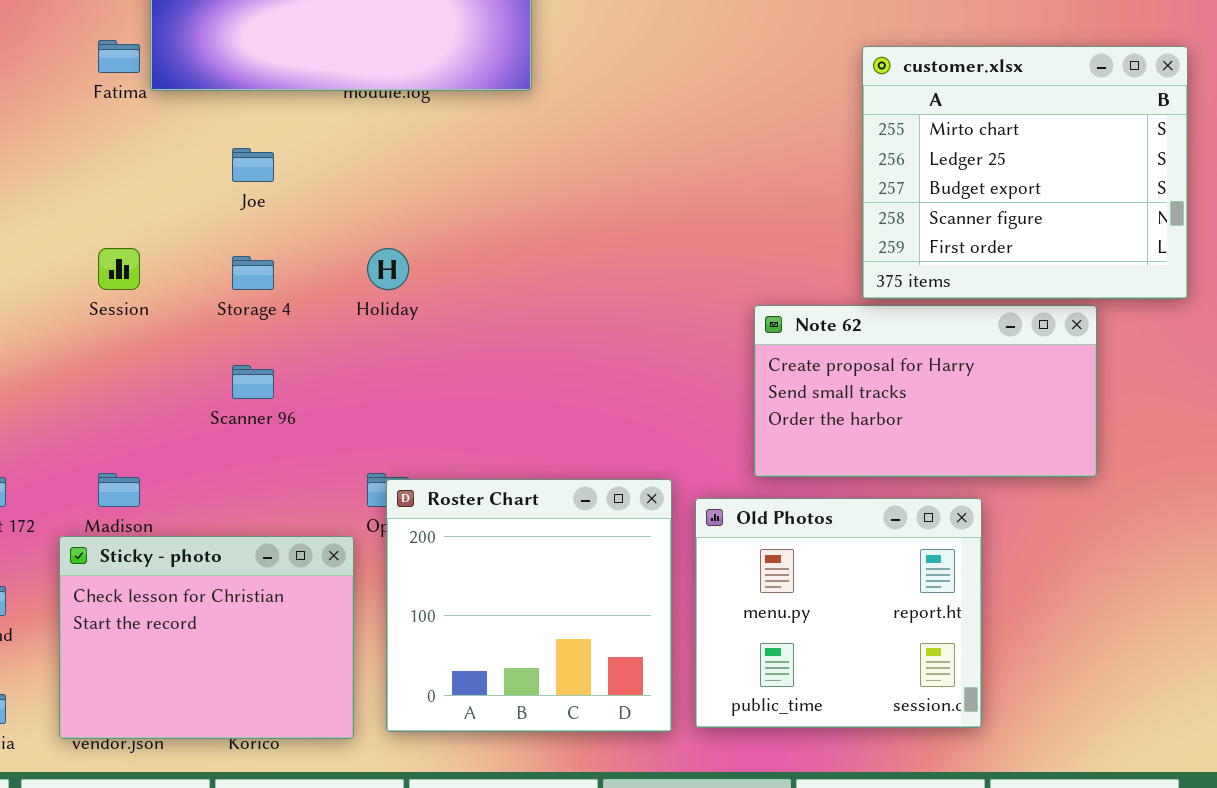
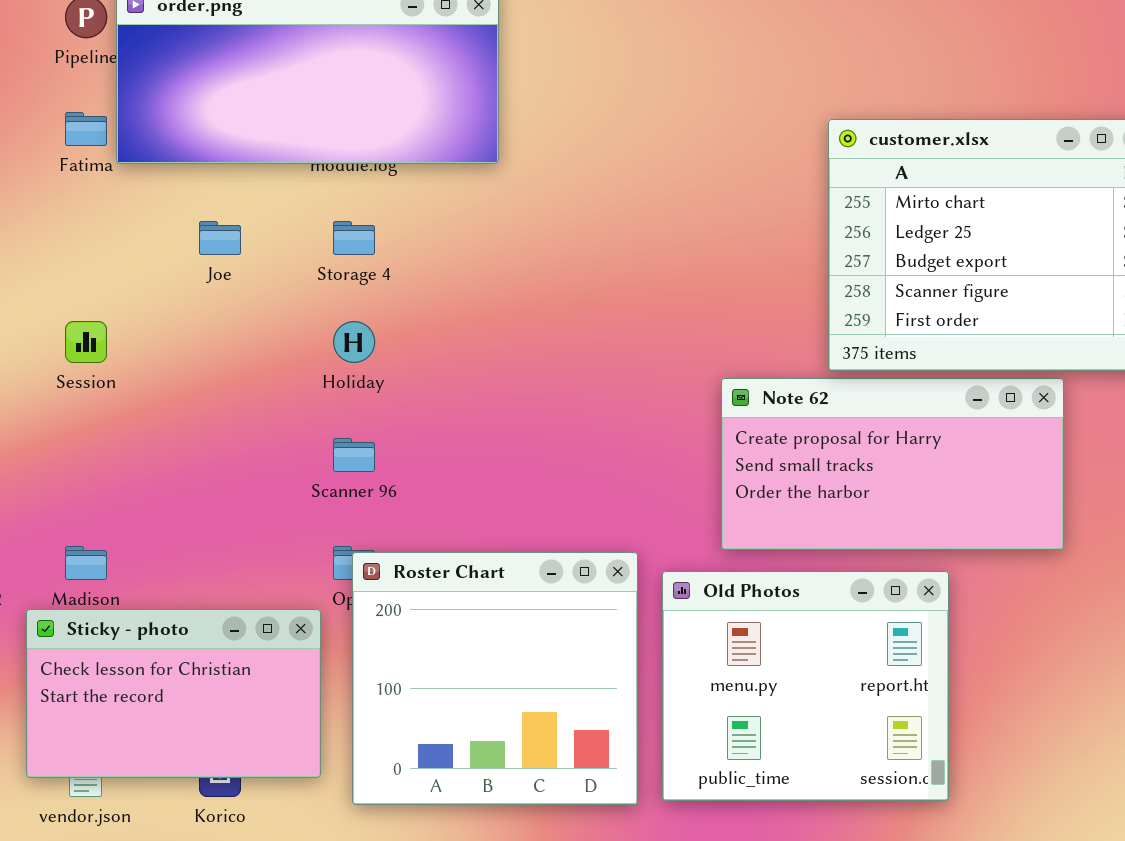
Storage 4: [232,256,274,290] -> [333,221,375,255], moved
Scanner 96: [232,365,274,399] -> [333,438,375,472], moved
Sticky - photo: [59,536,354,739] -> [26,609,321,778], resized

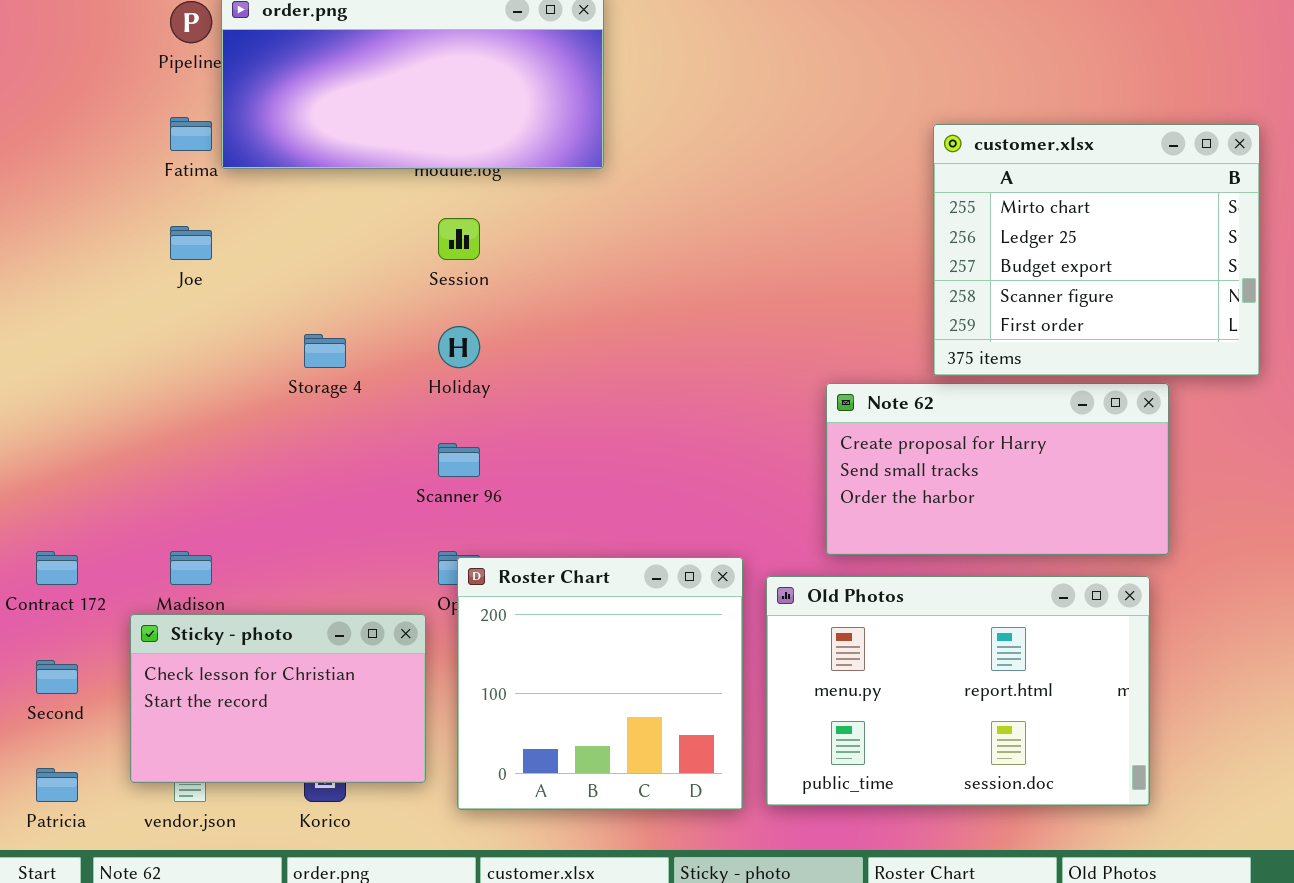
Joe: [199,221,241,255] -> [170,226,212,260], moved
Storage 4: [333,221,375,255] -> [304,334,346,368], moved
Session: [65,321,107,363] -> [438,218,480,260], moved
Old Photos: [662,571,949,801] -> [766,576,1150,806], resized

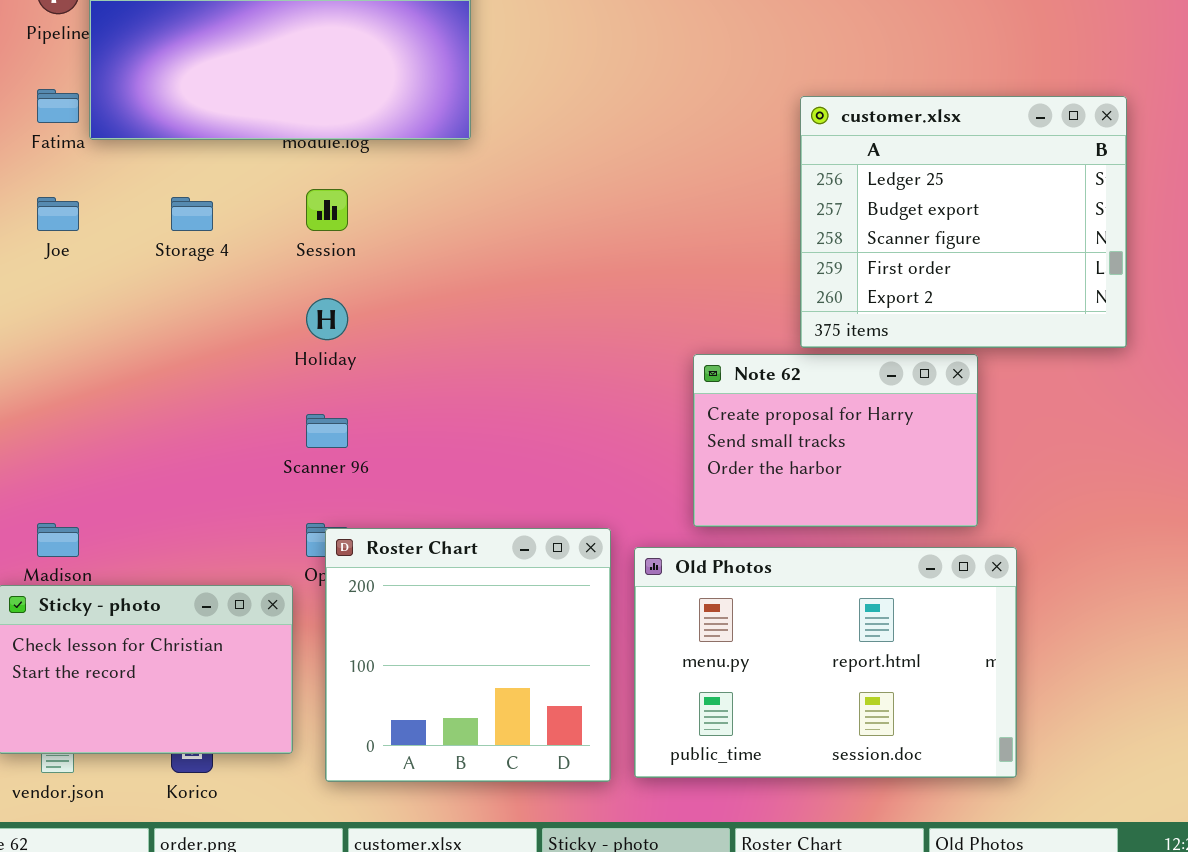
customer.xlsx: [933,124,1260,376] -> [800,96,1127,348], scrolled down 1 row
Storage 4: [304,334,346,368] -> [171,197,213,231], moved
Note 62: [826,383,1169,555] -> [693,354,978,527], resized

